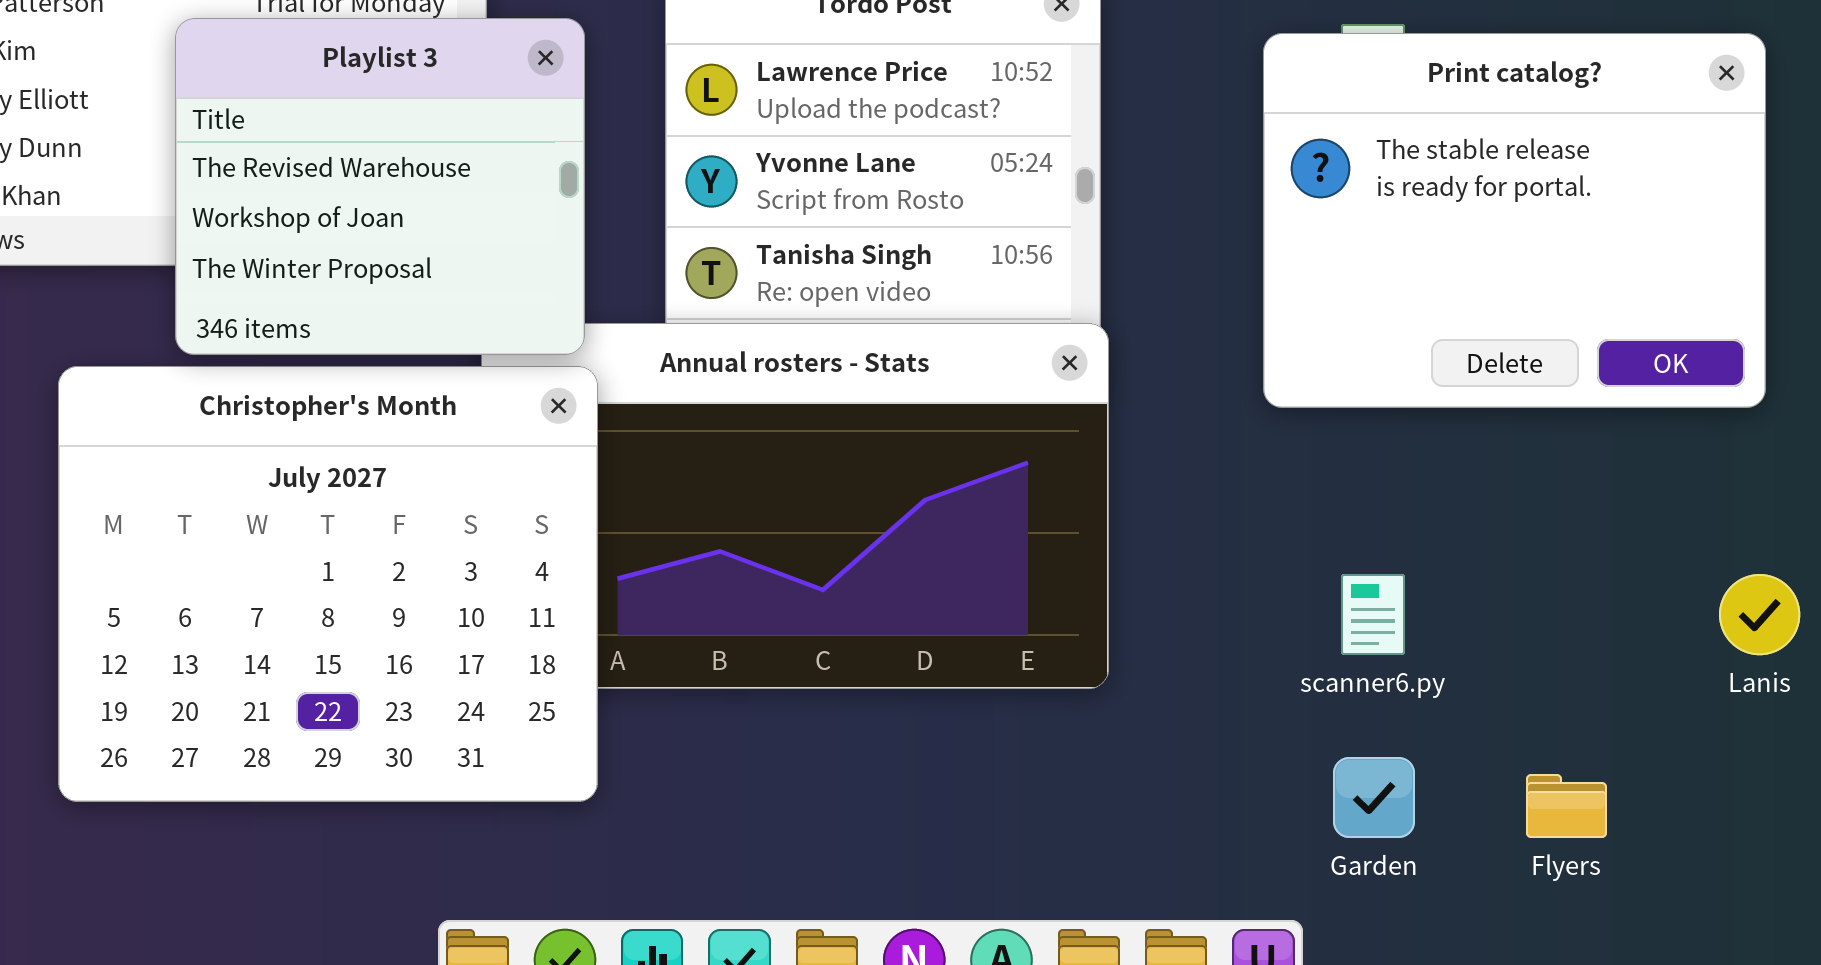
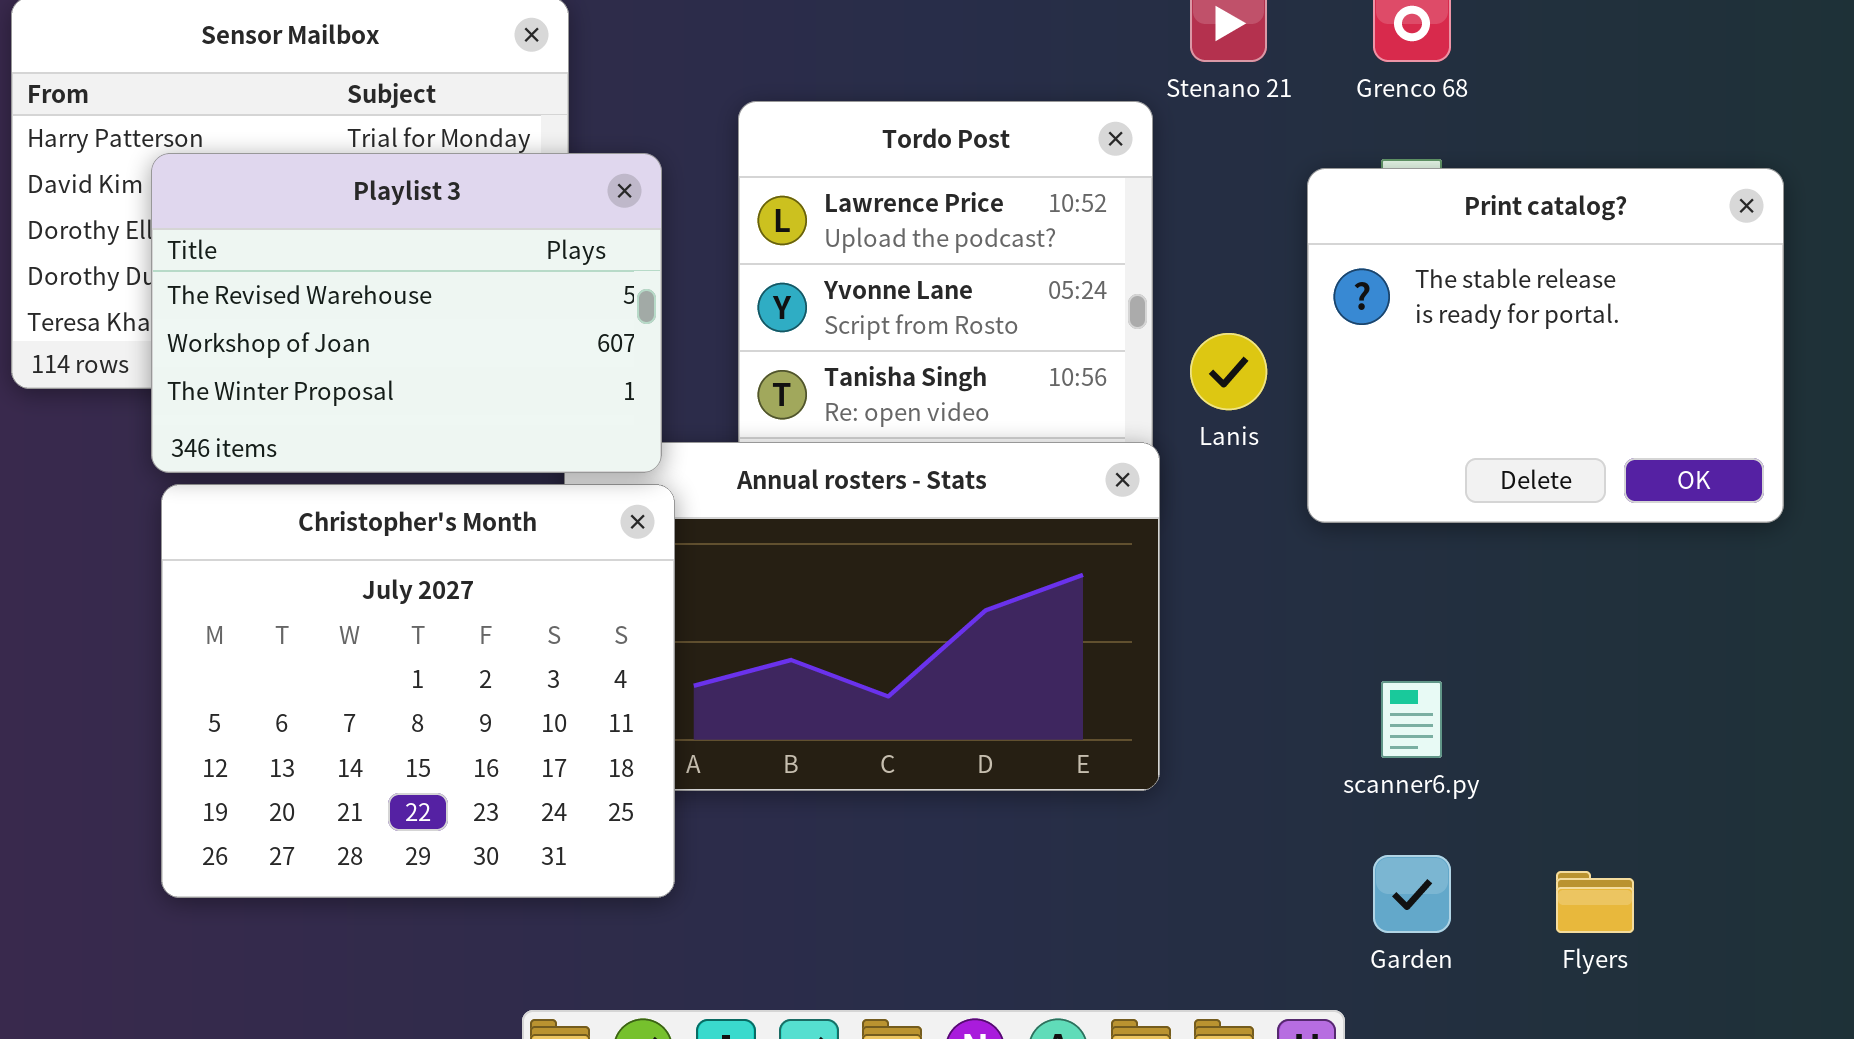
Playlist 3: [175,18,585,355] -> [151,153,662,473], resized
Lanis: [1719,574,1800,655] -> [1190,333,1267,410], moved

